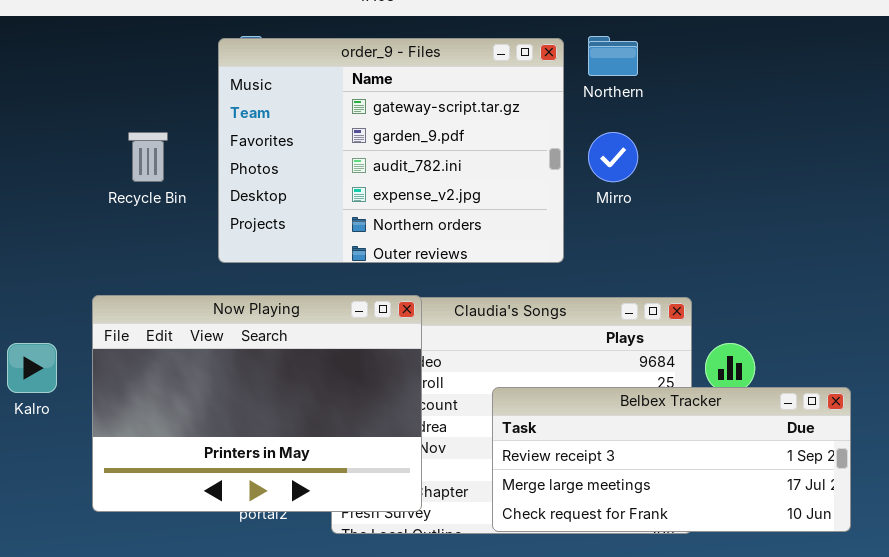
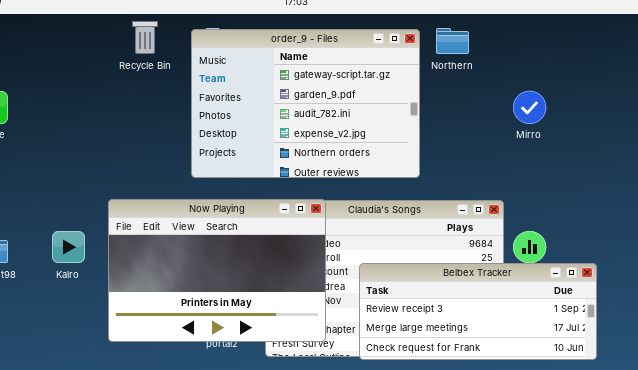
Recycle Bin: [128,132,168,182] -> [132,21,158,54], moved
Mirro: [588,132,638,182] -> [513,91,546,124], moved
Belbex Tracker: [492,387,851,532] -> [359,263,597,360], moved

